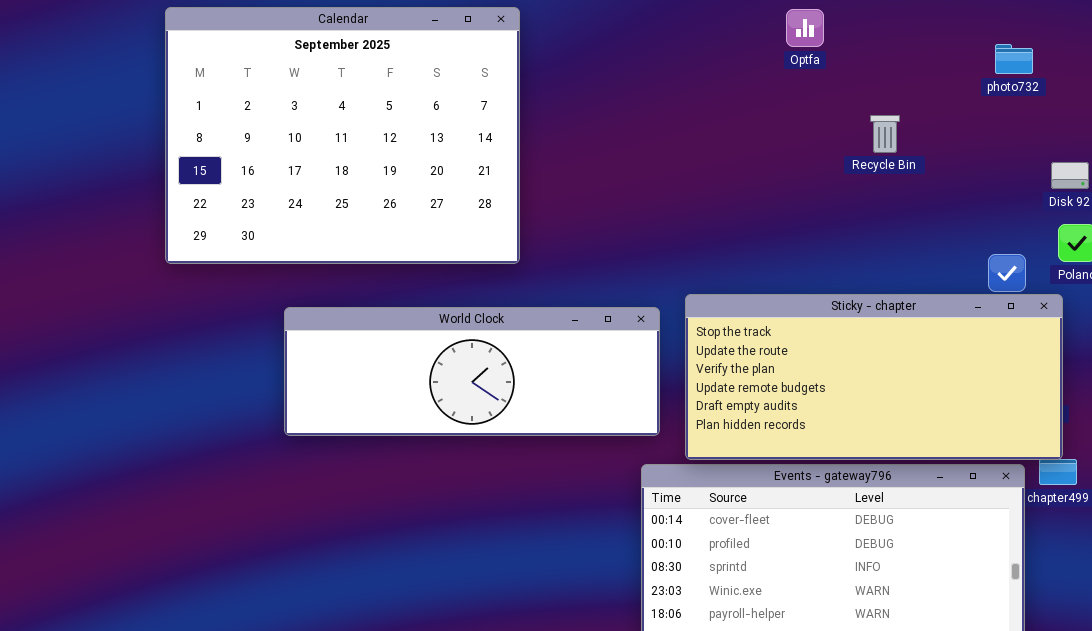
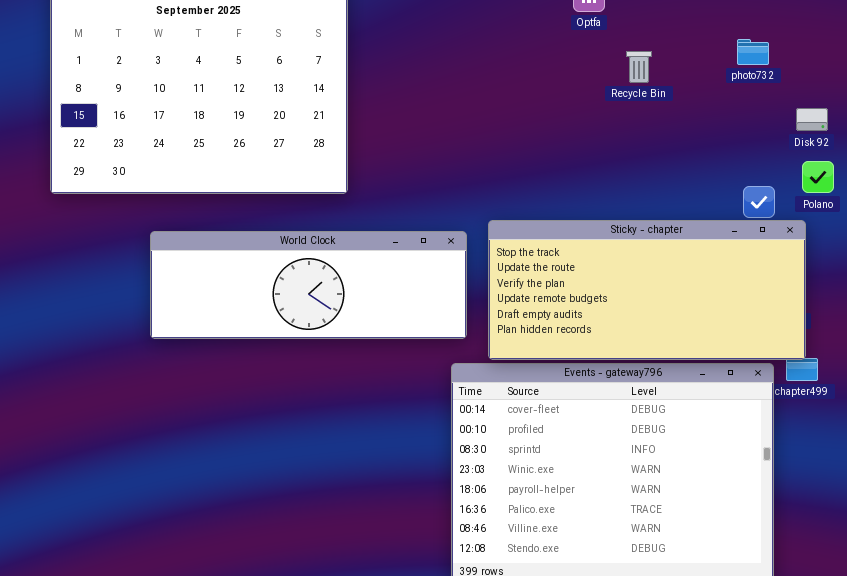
photo732: [995,44,1033,74] -> [737,39,769,65], moved
Recycle Bin: [870,115,900,153] -> [626,51,652,83], moved

